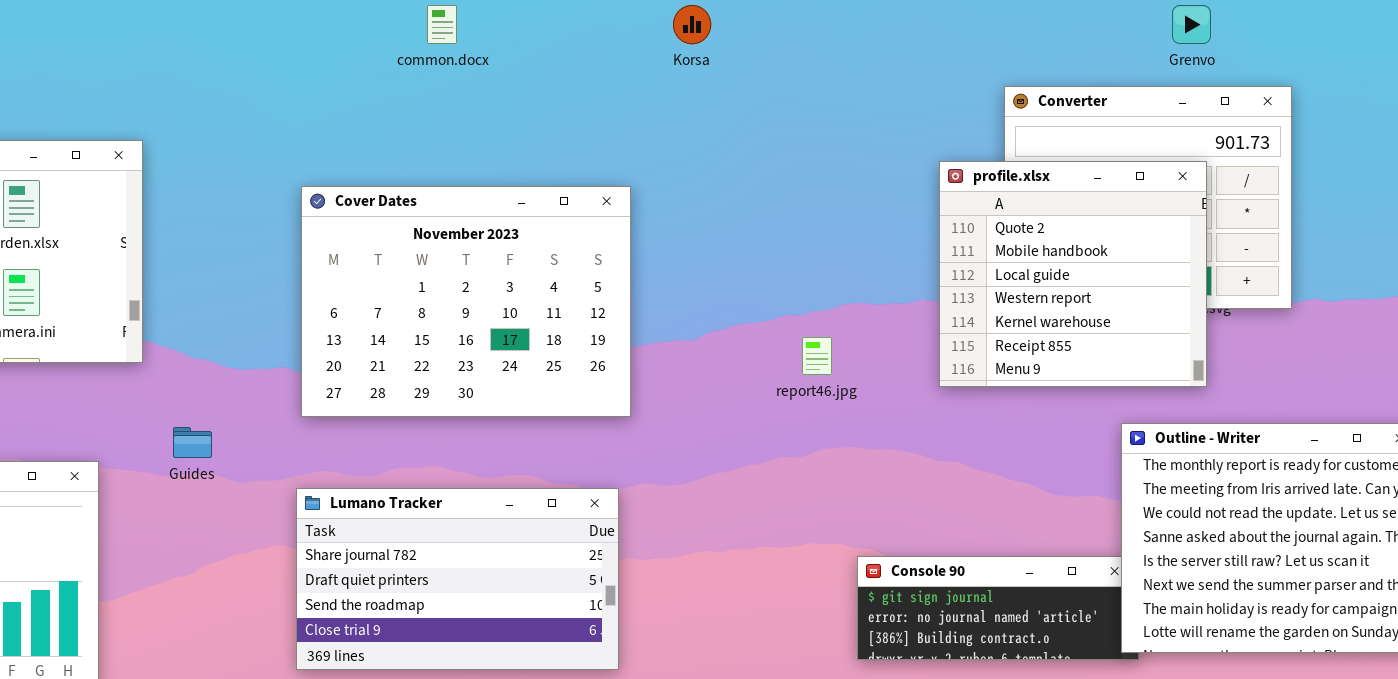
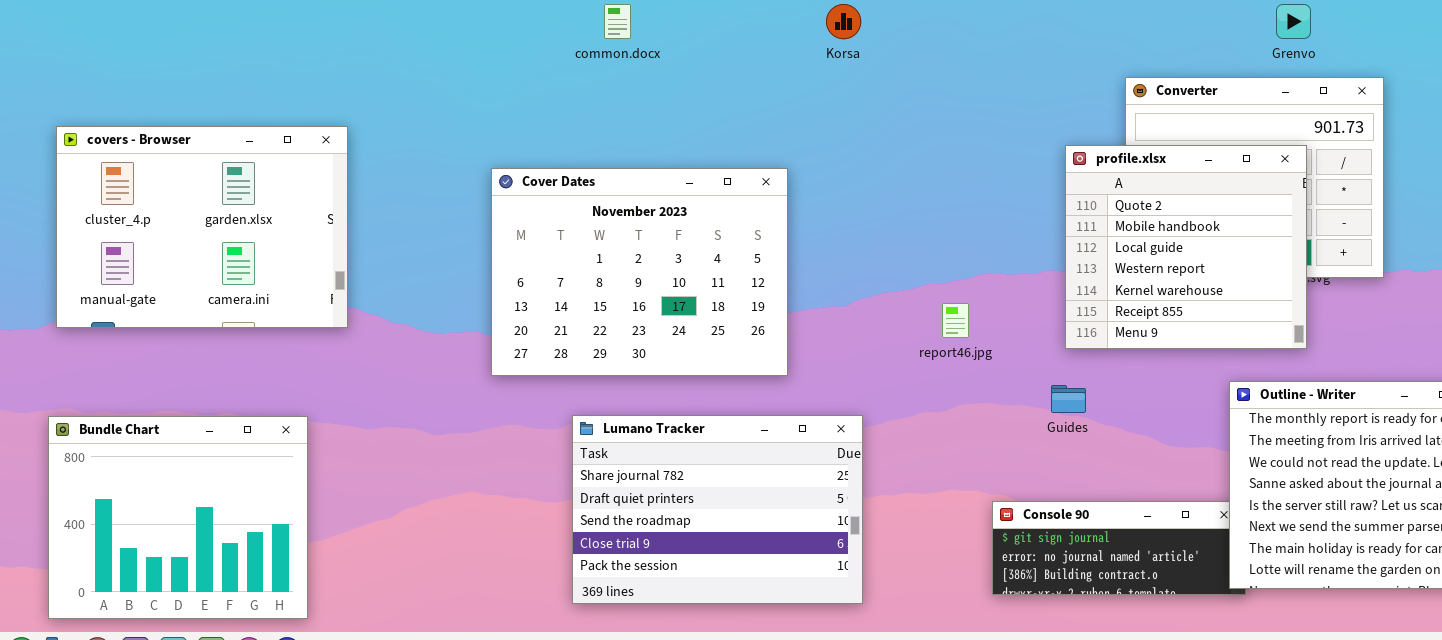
Guides: [173,427,212,458] -> [1051,385,1086,413], moved
Lumano Tracker: [296,488,619,670] -> [572,415,863,604], moved, resized

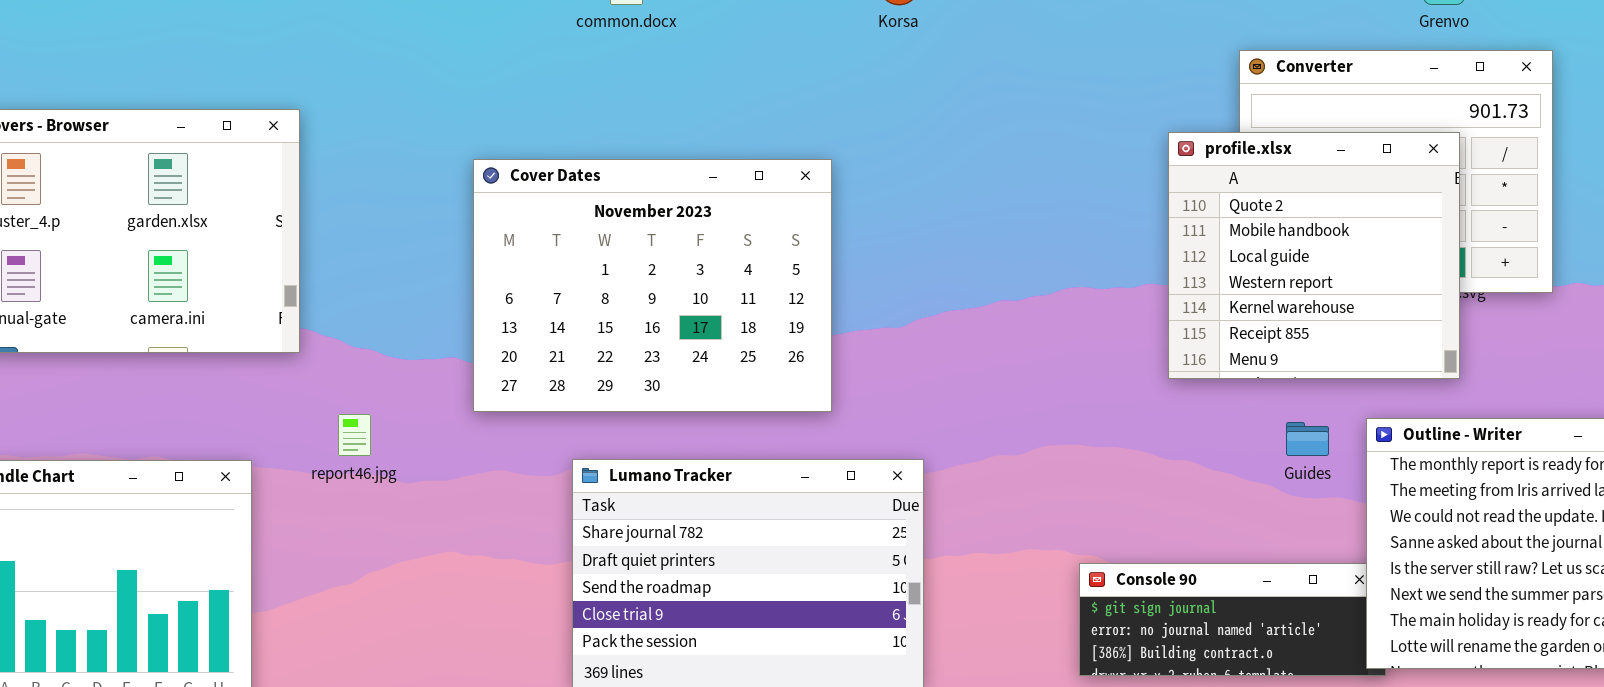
report46.jpg: [942,303,969,338] -> [338,414,371,456], moved
Guides: [1051,385,1086,413] -> [1286,422,1329,456], moved

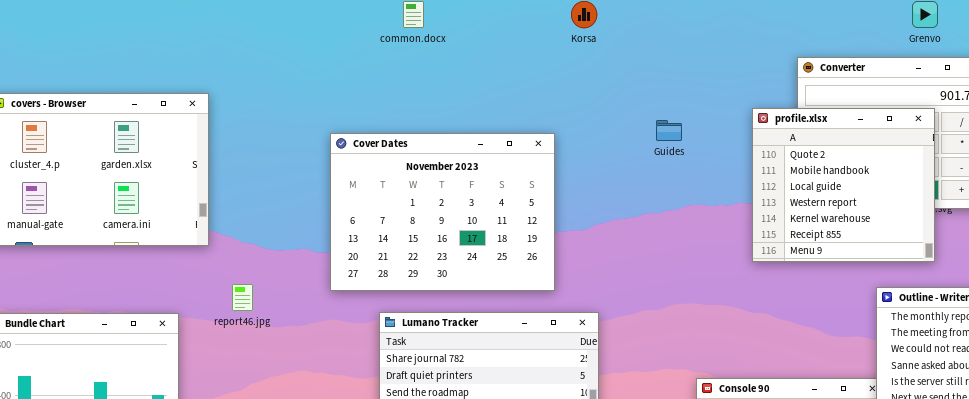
Cover Dates: [473,159,832,412] -> [330,133,555,291], moved
Guides: [1286,422,1329,456] -> [656,120,682,141], moved

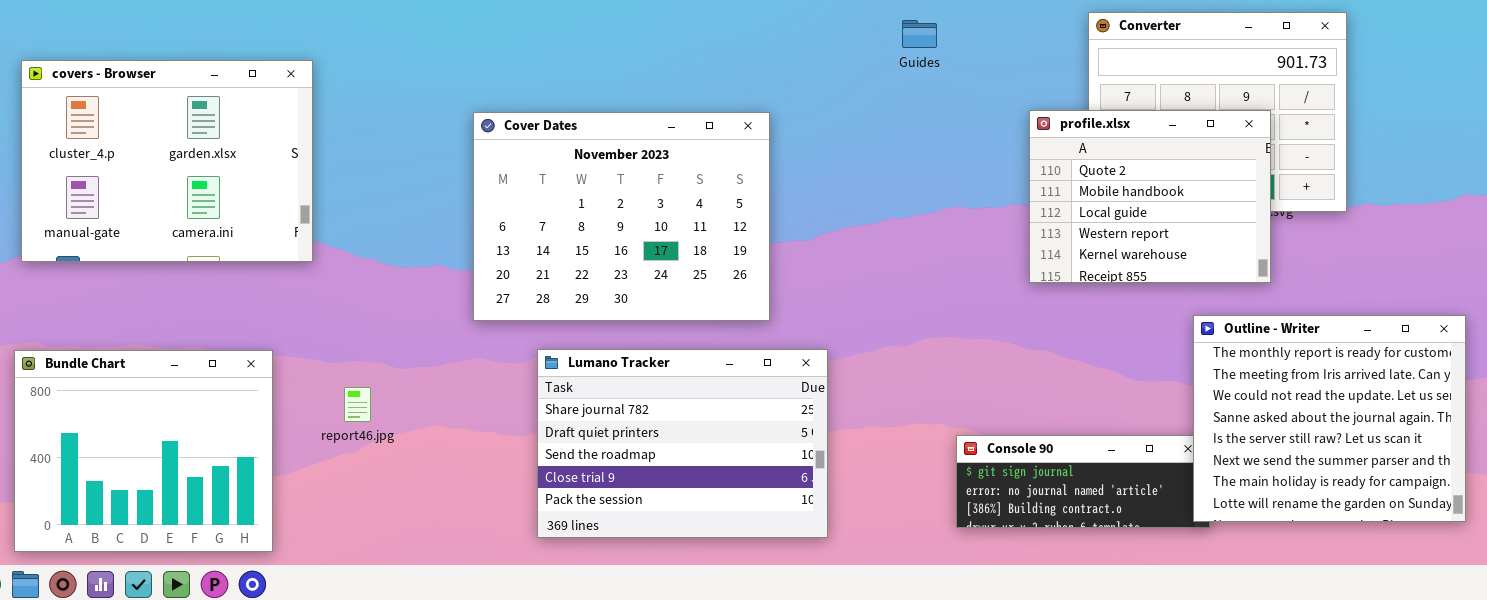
profile.xlsx: [752,108,935,262] -> [1029,110,1271,283], resized
Guides: [656,120,682,141] -> [902,20,937,48], moved
report46.jpg: [232,284,253,311] -> [344,387,371,422], moved

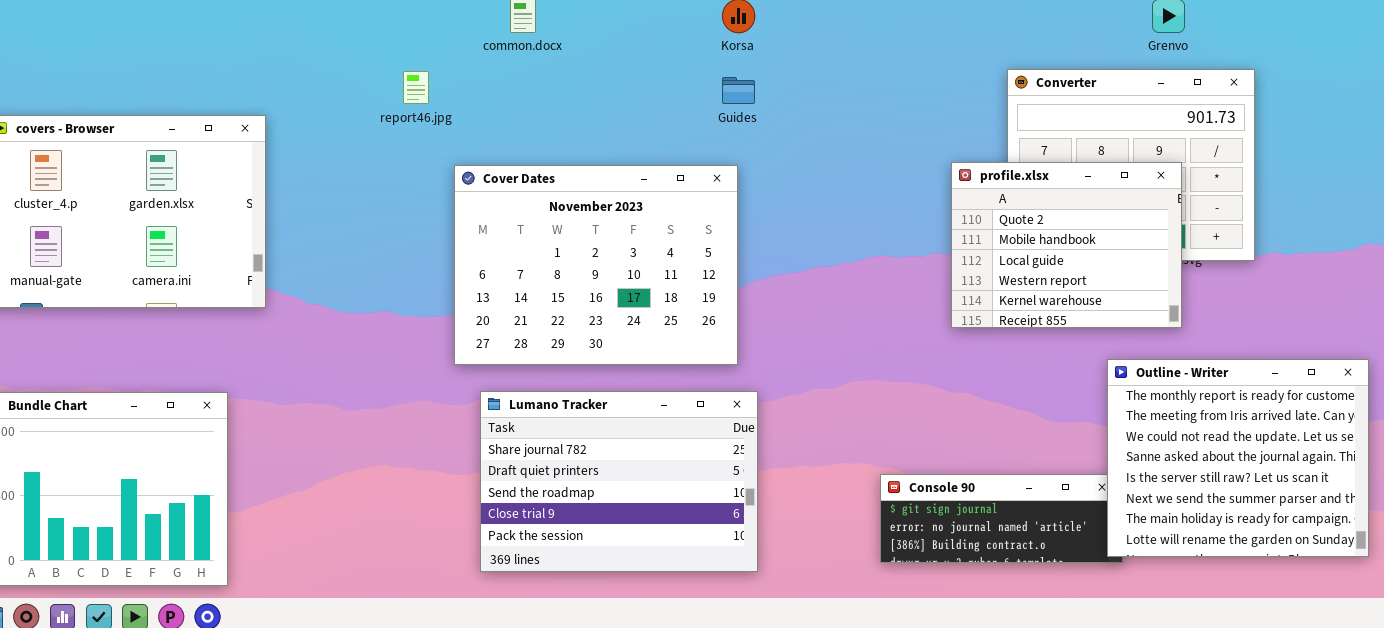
Guides: [902,20,937,48] -> [722,77,755,104], moved
Cover Dates: [473,112,770,321] -> [454,165,738,365], moved
report46.jpg: [344,387,371,422] -> [403,71,429,104], moved

